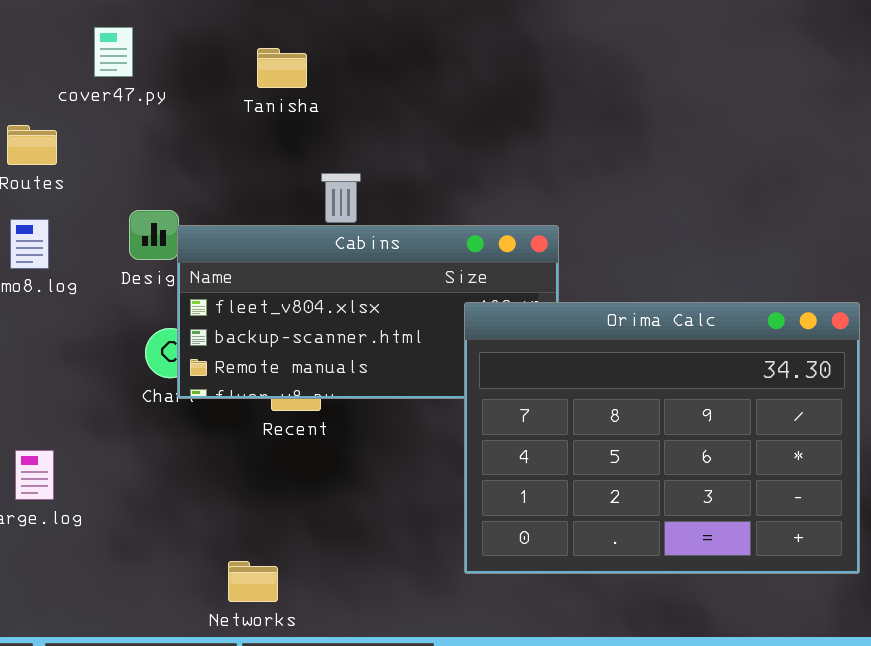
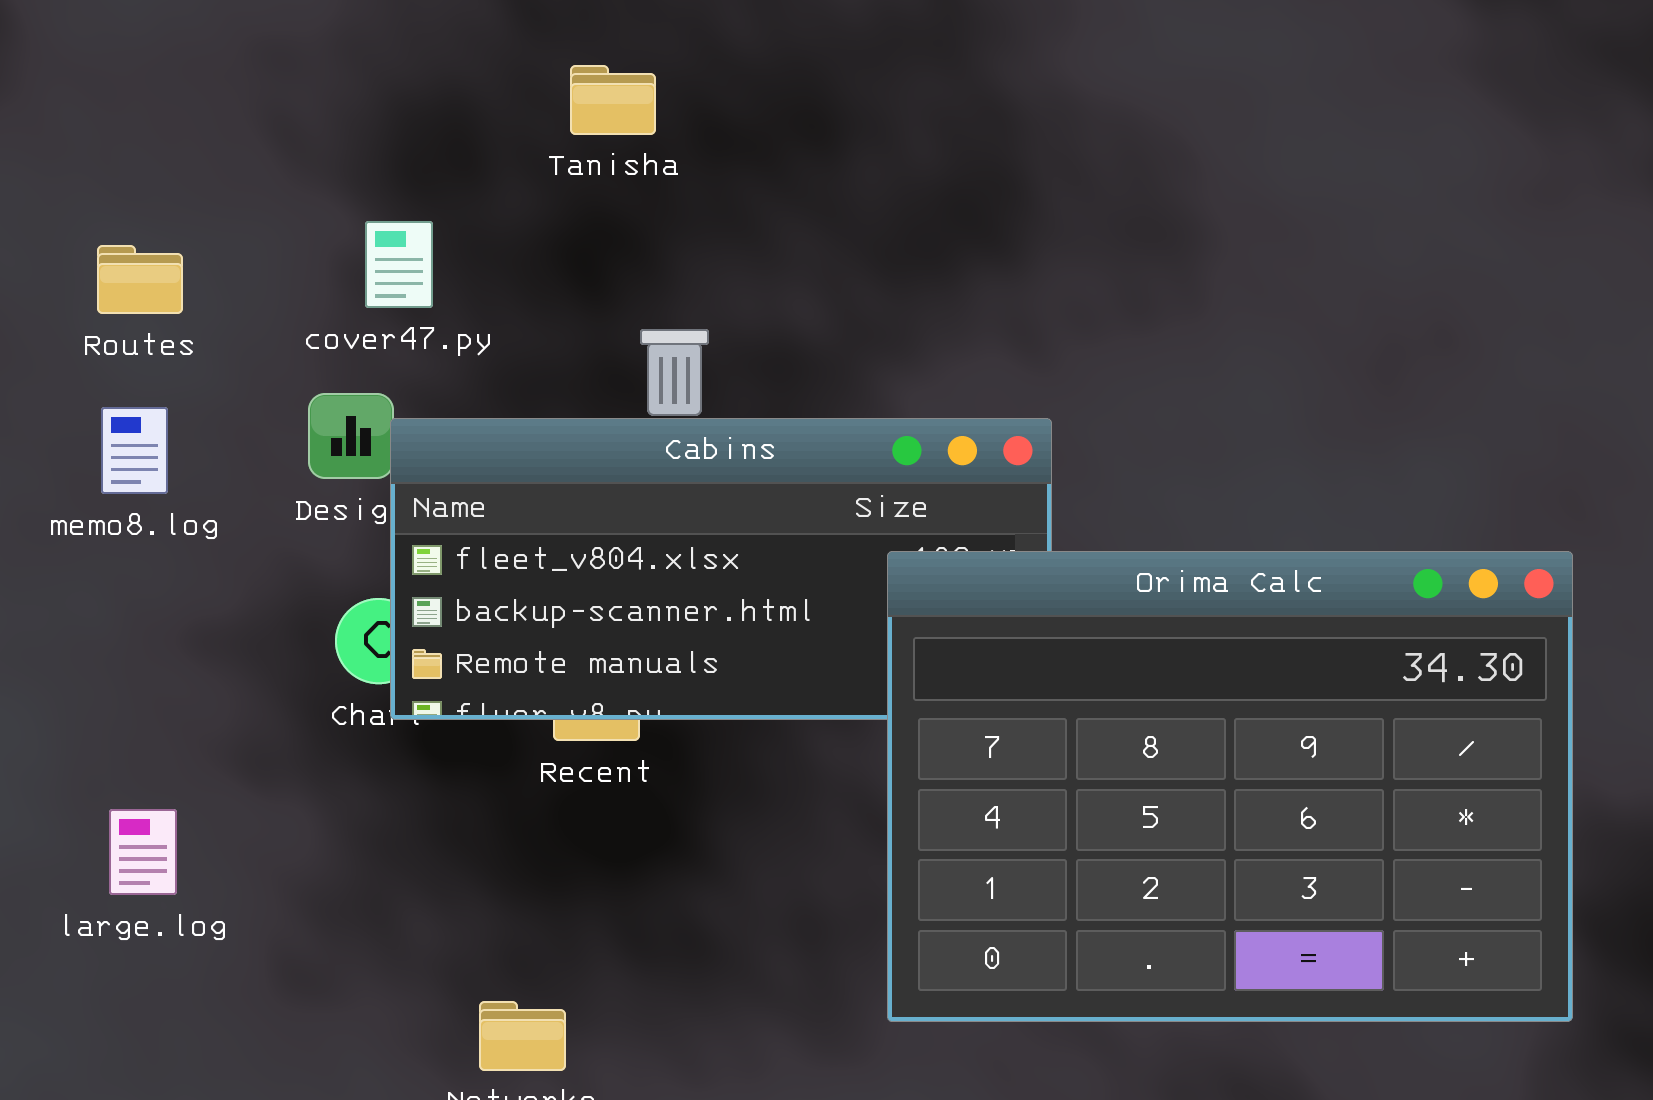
cover47.py: [94,27,133,77] -> [365,221,433,308], moved
Tanisha: [257,48,307,88] -> [570,65,656,135], moved

